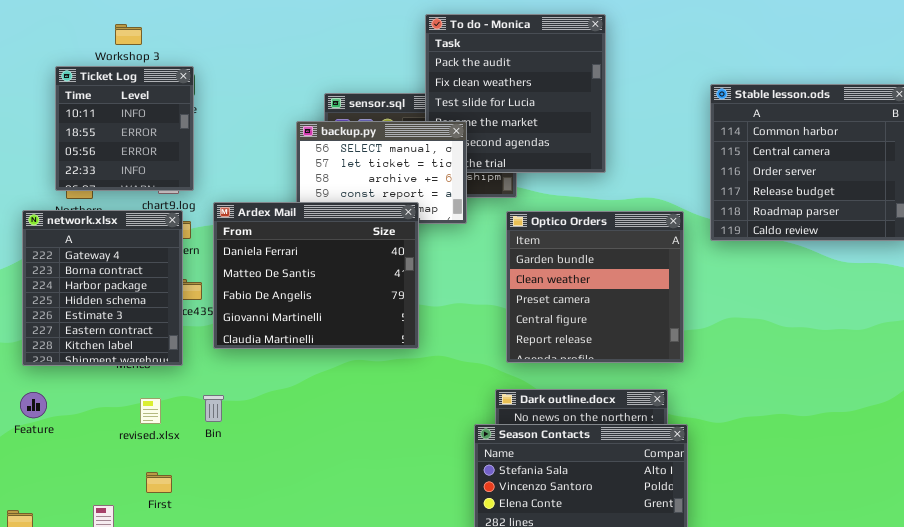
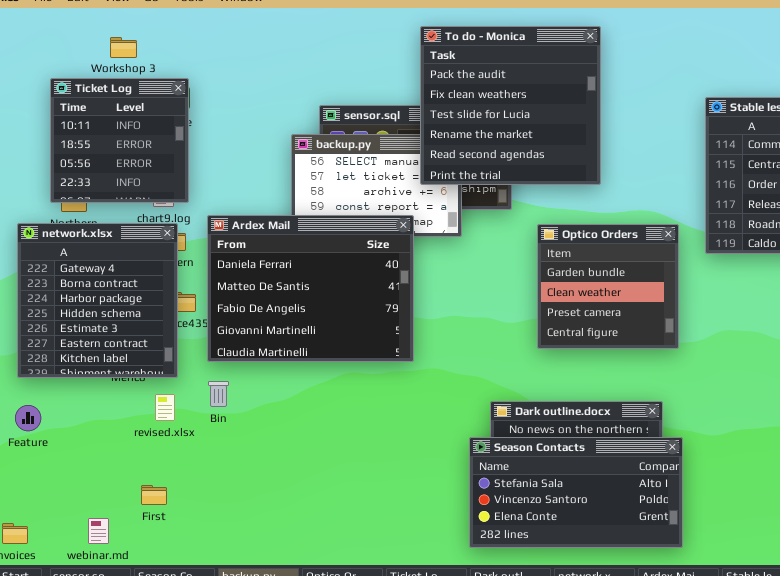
To do - Monica: [425,14,606,173] -> [420,26,601,185], raised
Optico Orders: [506,211,684,363] -> [537,224,679,349], resized
Bin: [203,395,224,422] -> [208,381,229,407], moved
revised.xlsx: [140,398,161,424] -> [155,394,175,421], moved

